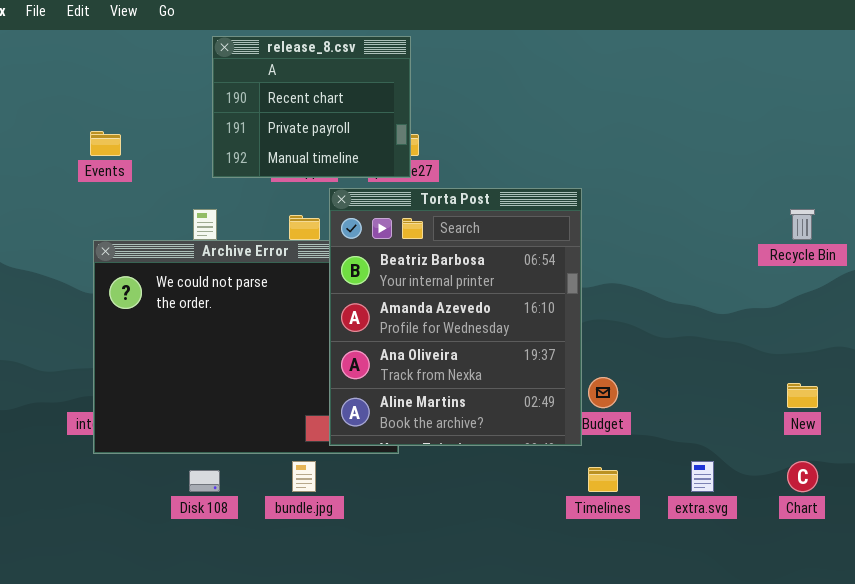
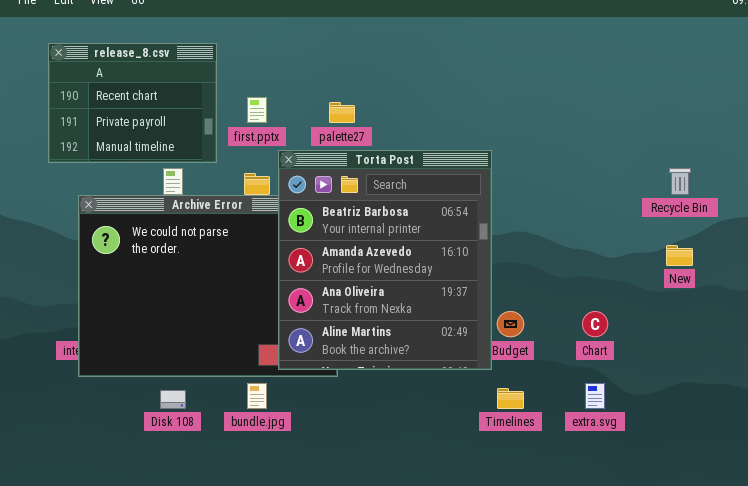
release_8.csv: [212,36,411,178] -> [48,43,217,163], moved
New: [787,383,818,408] -> [666,245,693,266], moved
Chart: [787,461,818,492] -> [582,311,608,337], moved

